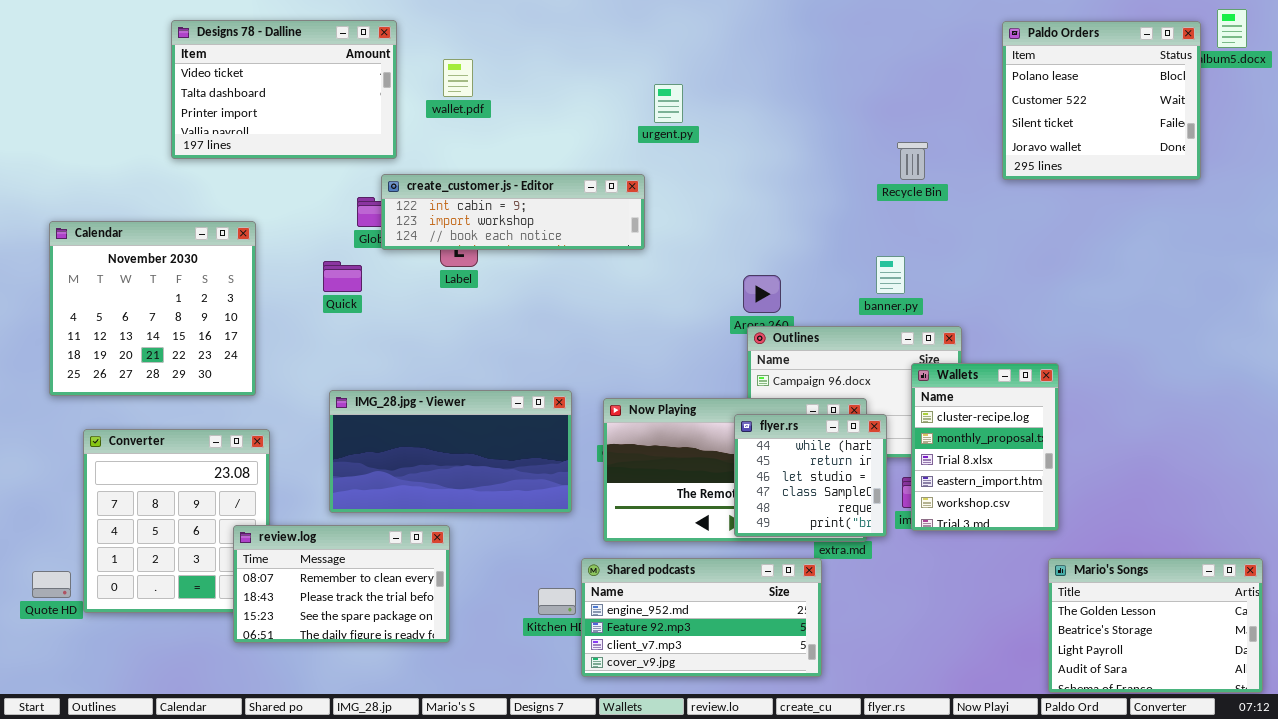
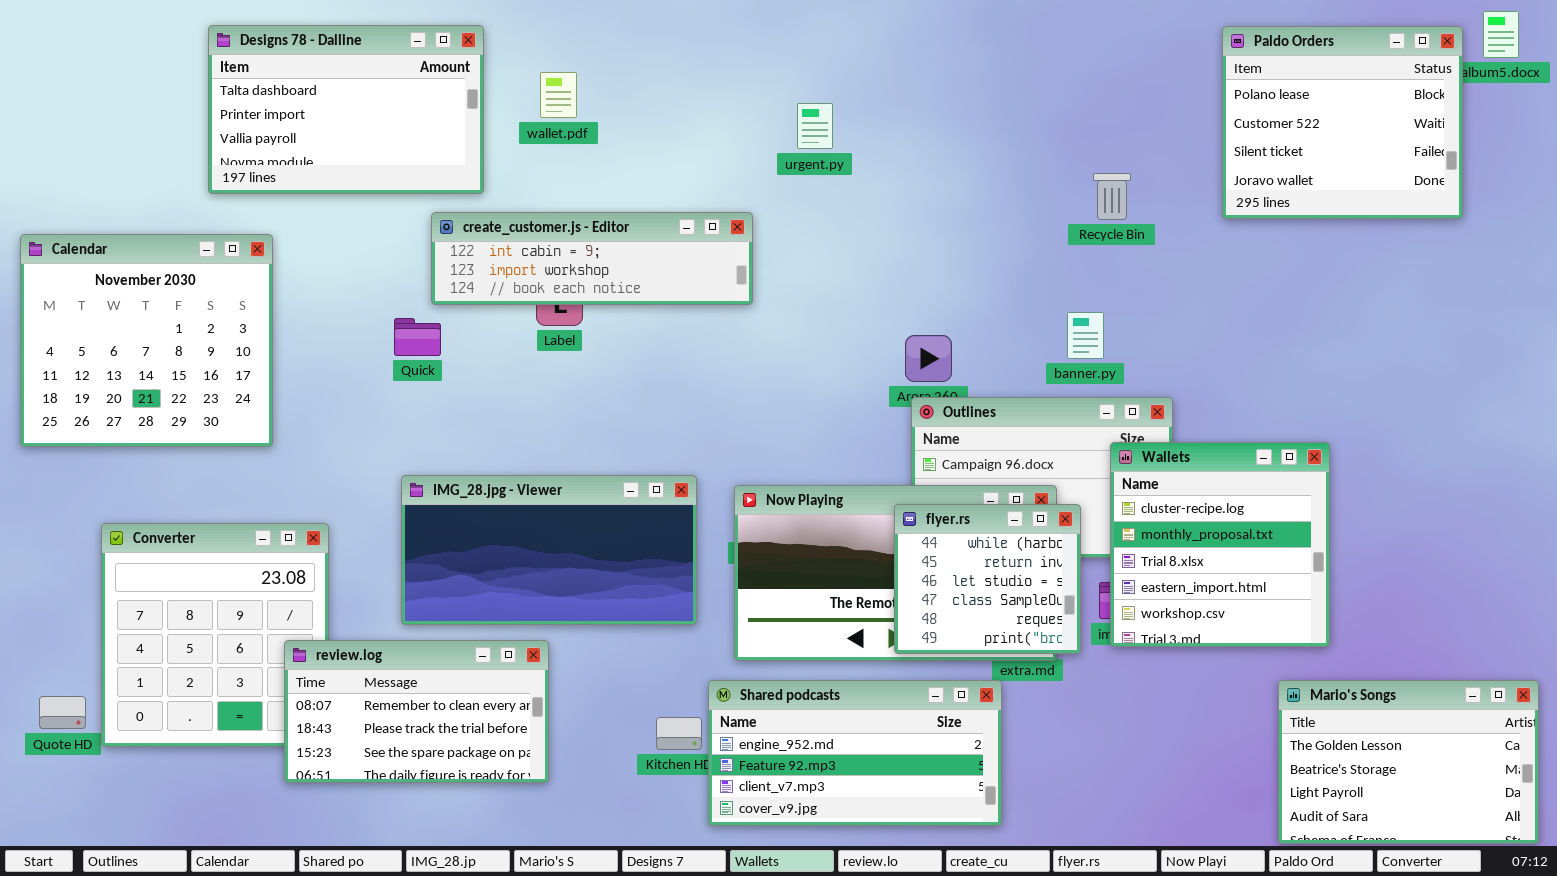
Designs 78 - Dalline: [171,20,397,159] -> [208,25,484,194], scrolled down 1 row
create_customer.js - Editor: [381,174,645,250] -> [431,212,753,305], moved
Calendar: [49,221,256,396] -> [20,234,273,447], moved
Wallets: [911,363,1059,531] -> [1110,442,1330,647], resized

